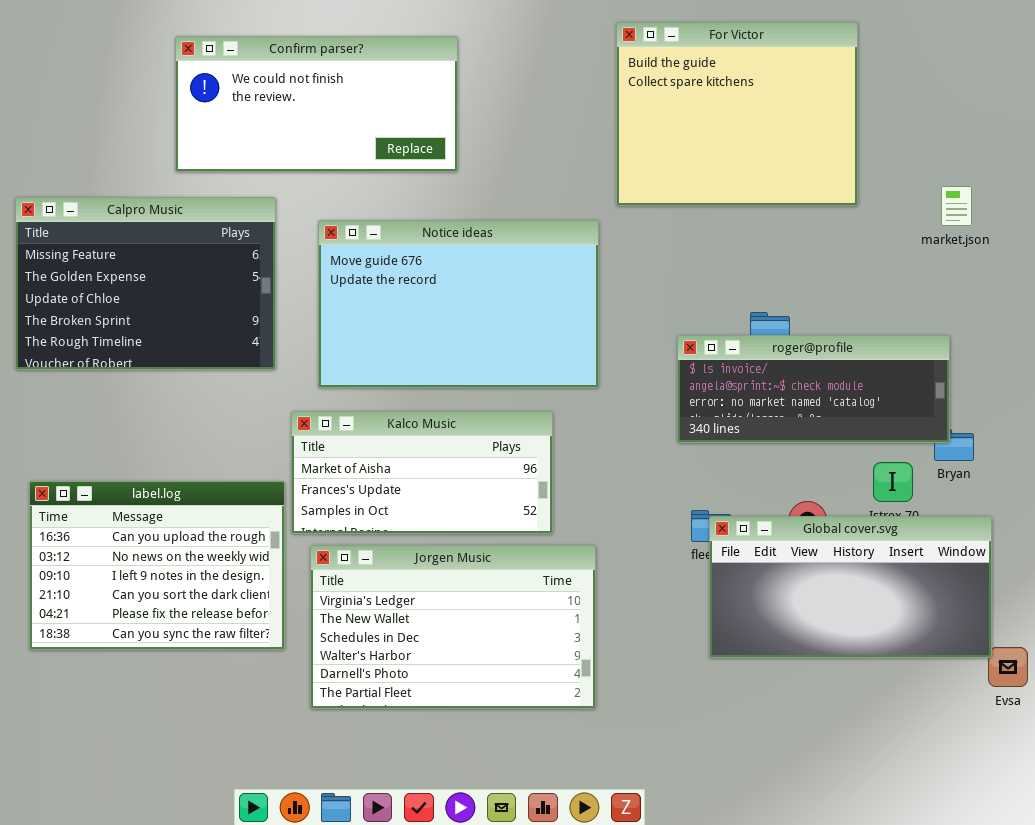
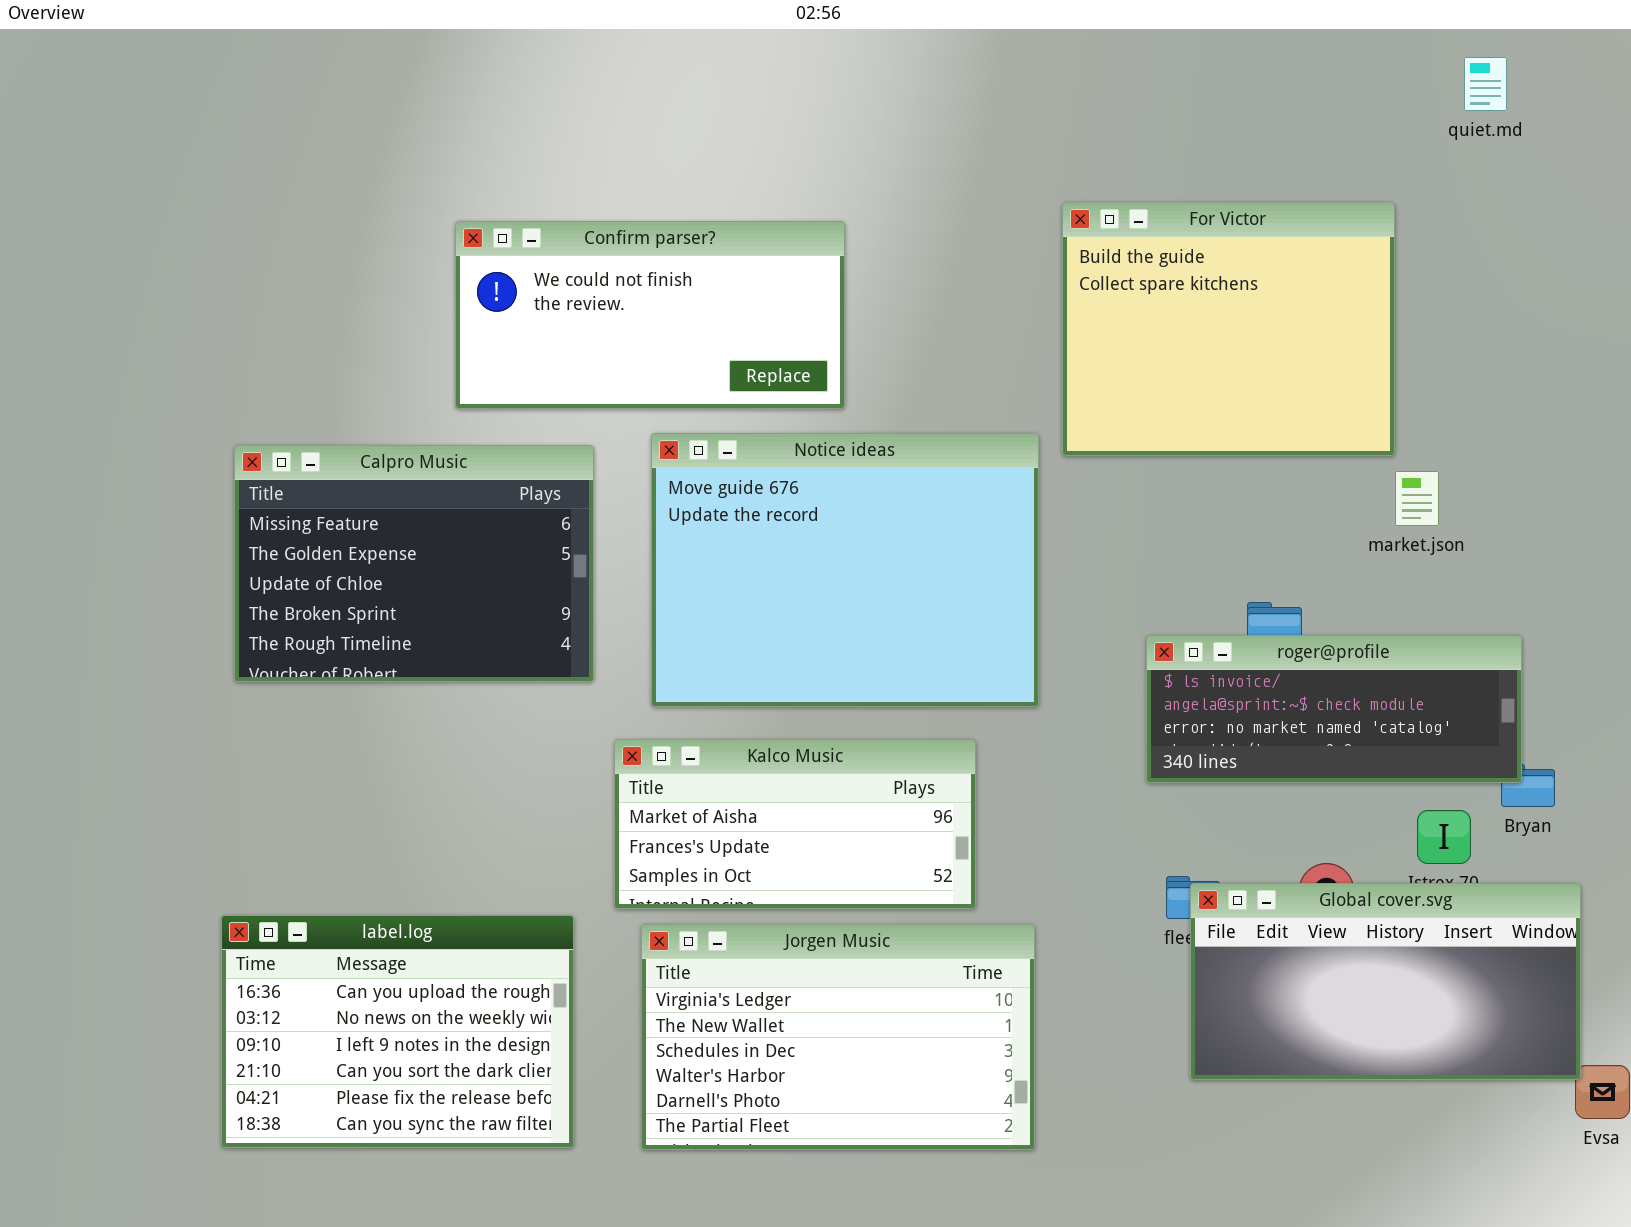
market.json: [941,186,972,226] -> [1395,471,1439,526], moved
Notice ideas: [318,220,599,388] -> [651,433,1039,707], resized
label.log: [29,481,285,650] -> [221,915,574,1148], moved

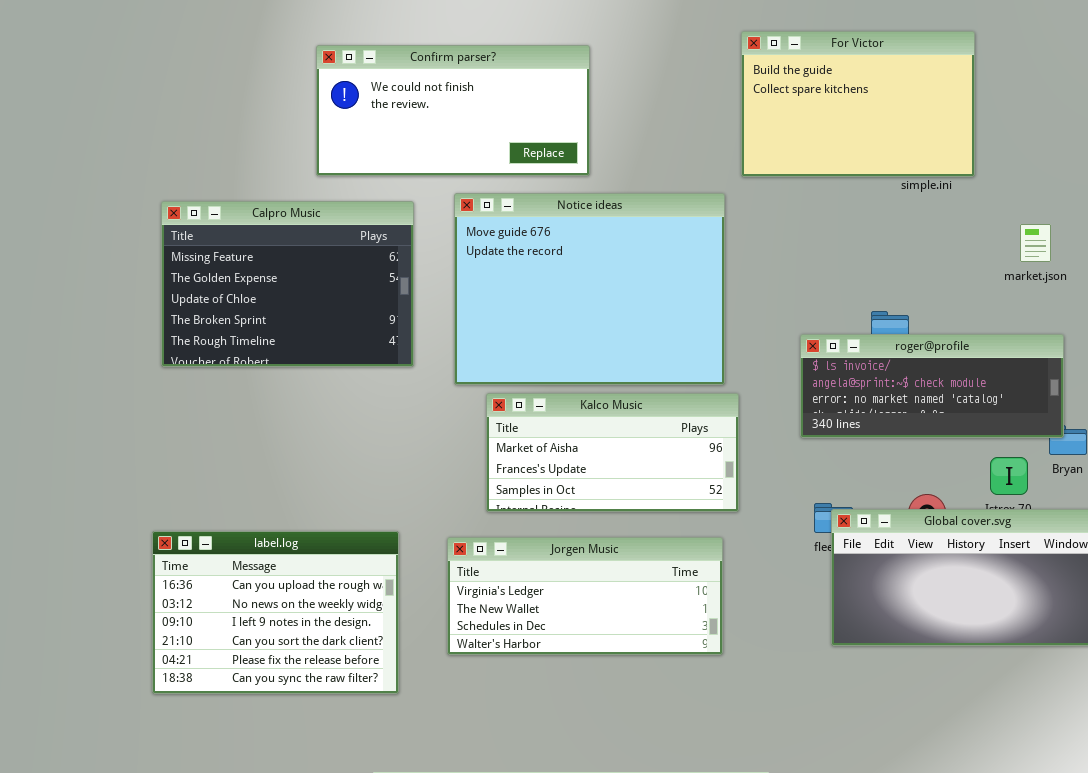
For Victor: [1062,202,1395,456] -> [741,31,975,177], resized
market.json: [1395,471,1439,526] -> [1020,224,1051,262], moved
Kalco Music: [614,739,976,909] -> [486,393,739,512], moved
Jorgen Music: [641,924,1035,1150] -> [447,537,723,655], resized

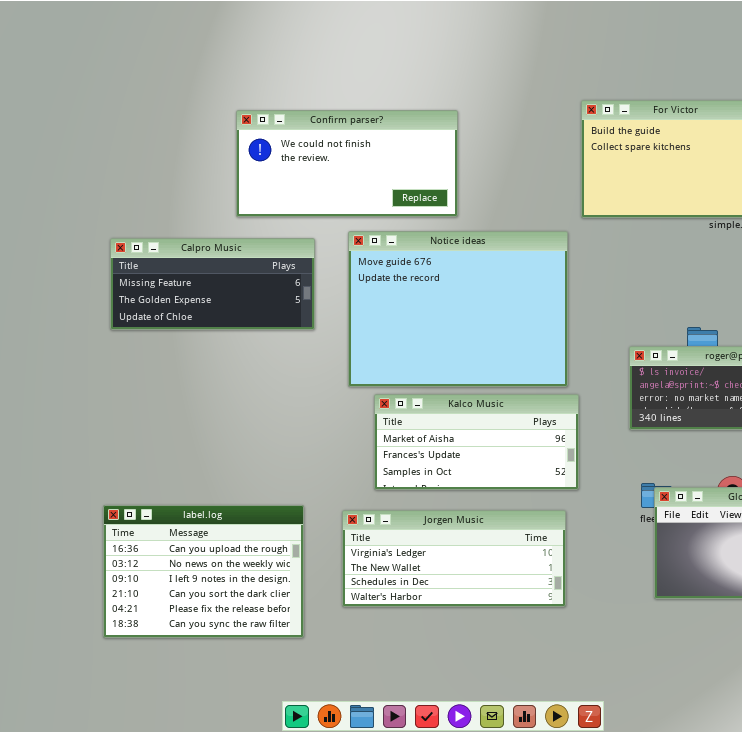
Calpro Music: [161,201,414,367] -> [110,238,315,330], resized

